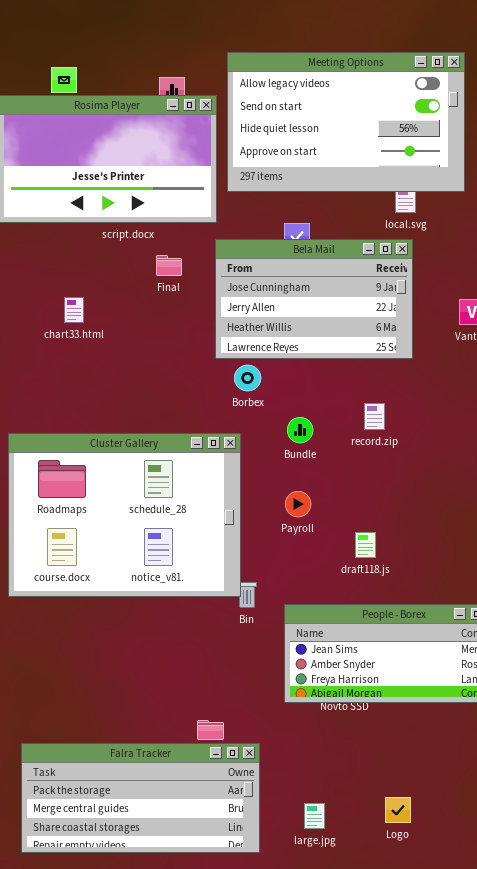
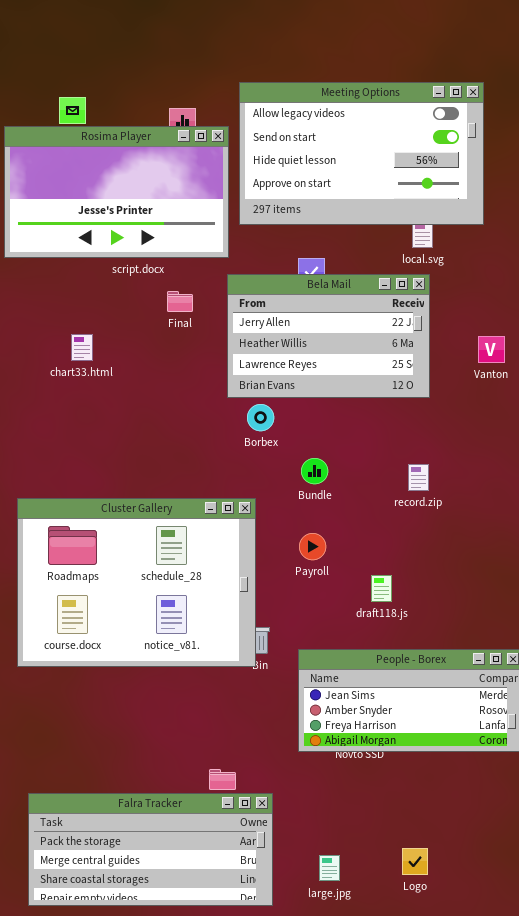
Bela Mail: [215,239,413,359] -> [227,274,430,398], scrolled down 1 row
record.zip: [364,403,385,430] -> [408,464,429,491], moved
Cluster Gallery: [8,433,241,597] -> [17,498,256,667], moved

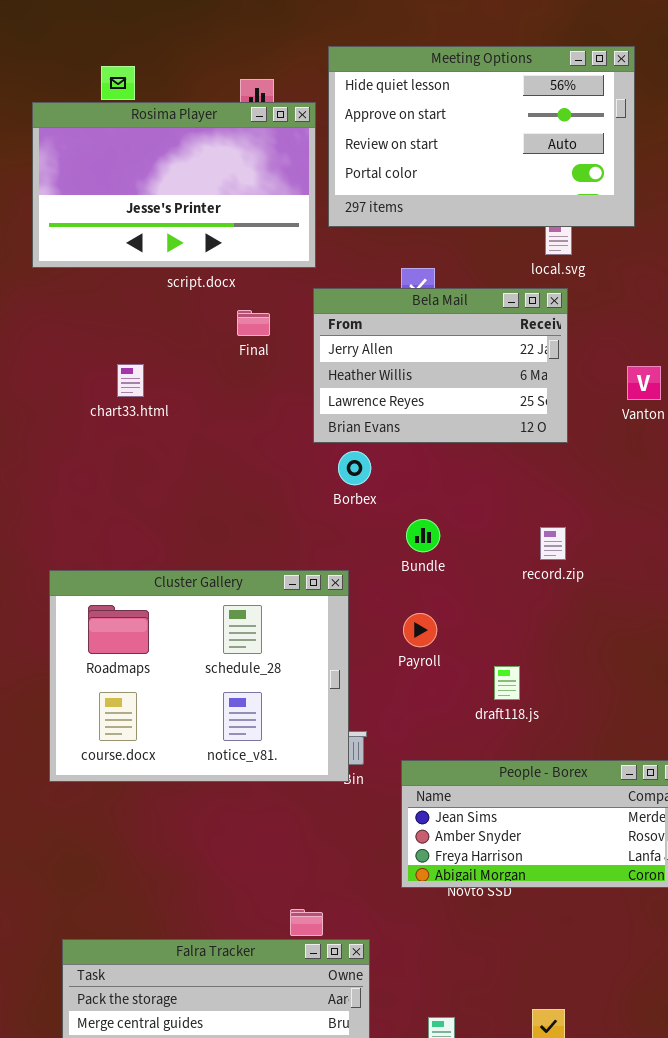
Meeting Options: [239,82,484,225] -> [328,46,635,227], scrolled down 2 rows

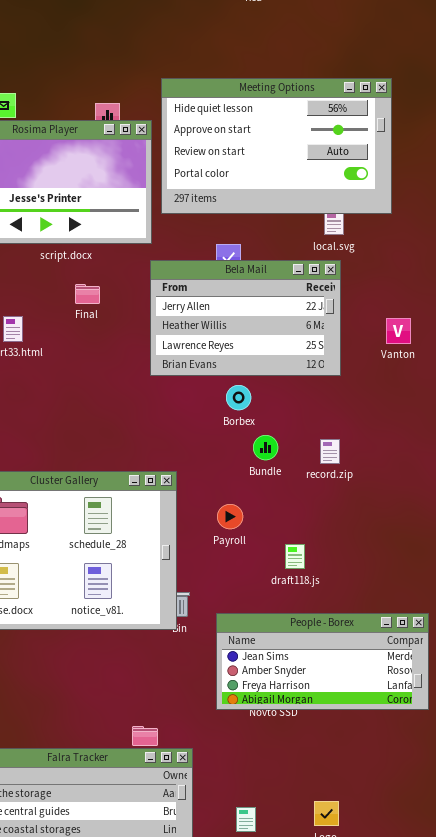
Final: [237,310,270,336] -> [75,284,100,304], moved
Borbex: [338,451,371,485] -> [226,385,251,410], moved
Bundle: [406,519,440,552] -> [253,435,278,460], moved

